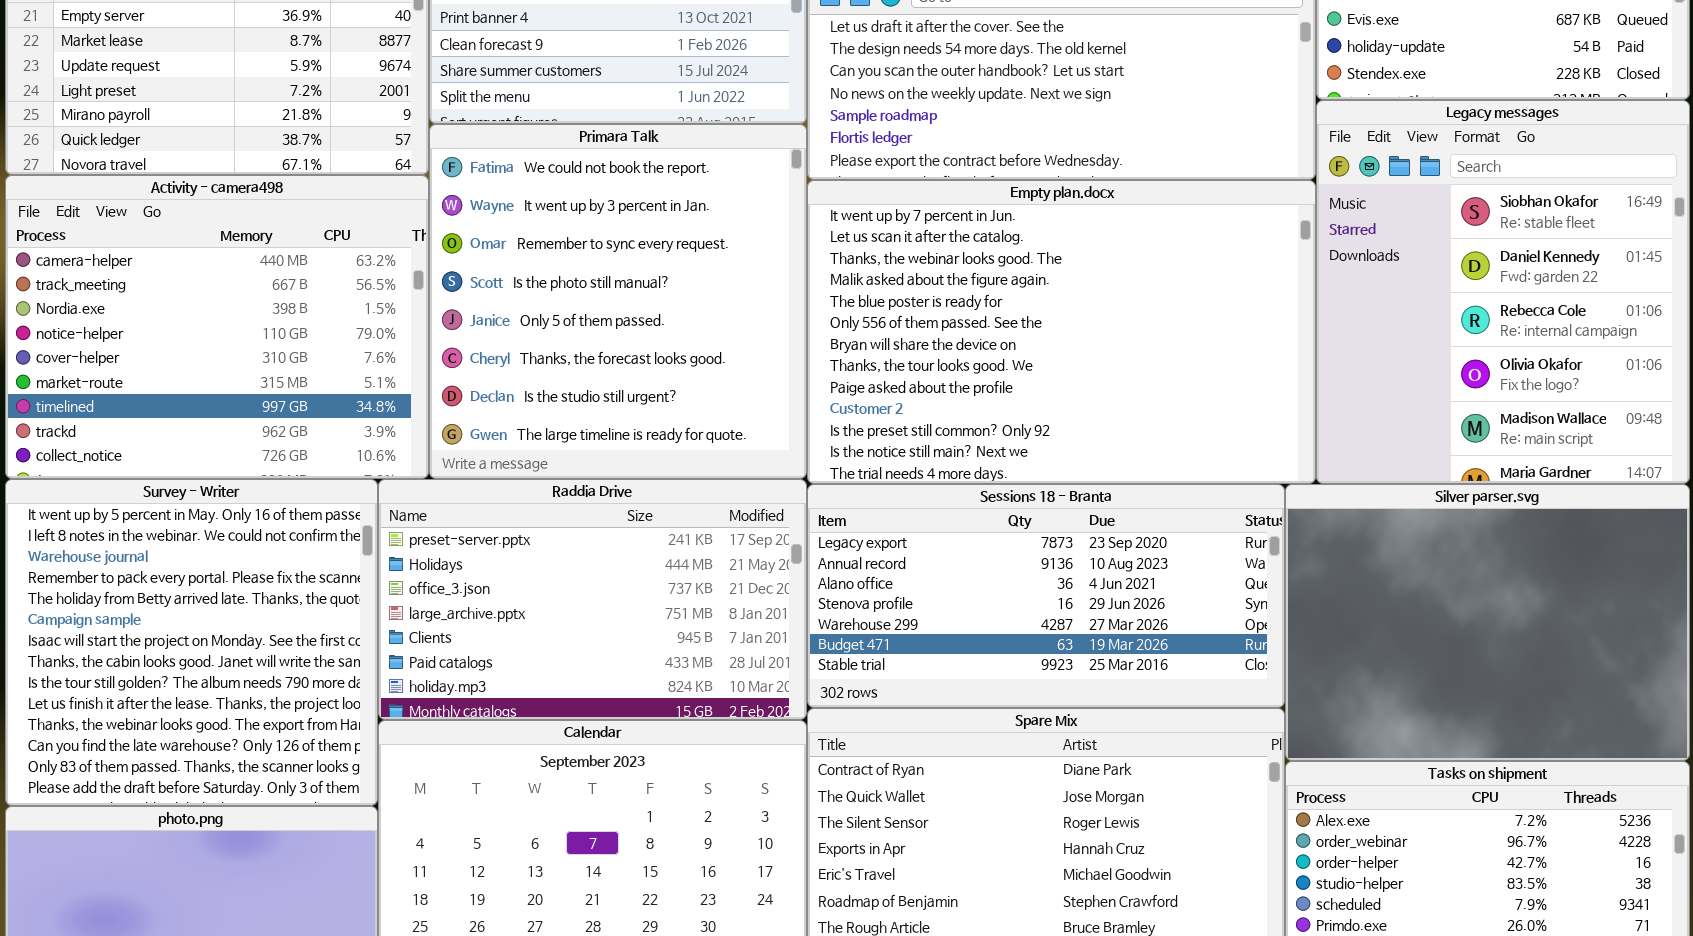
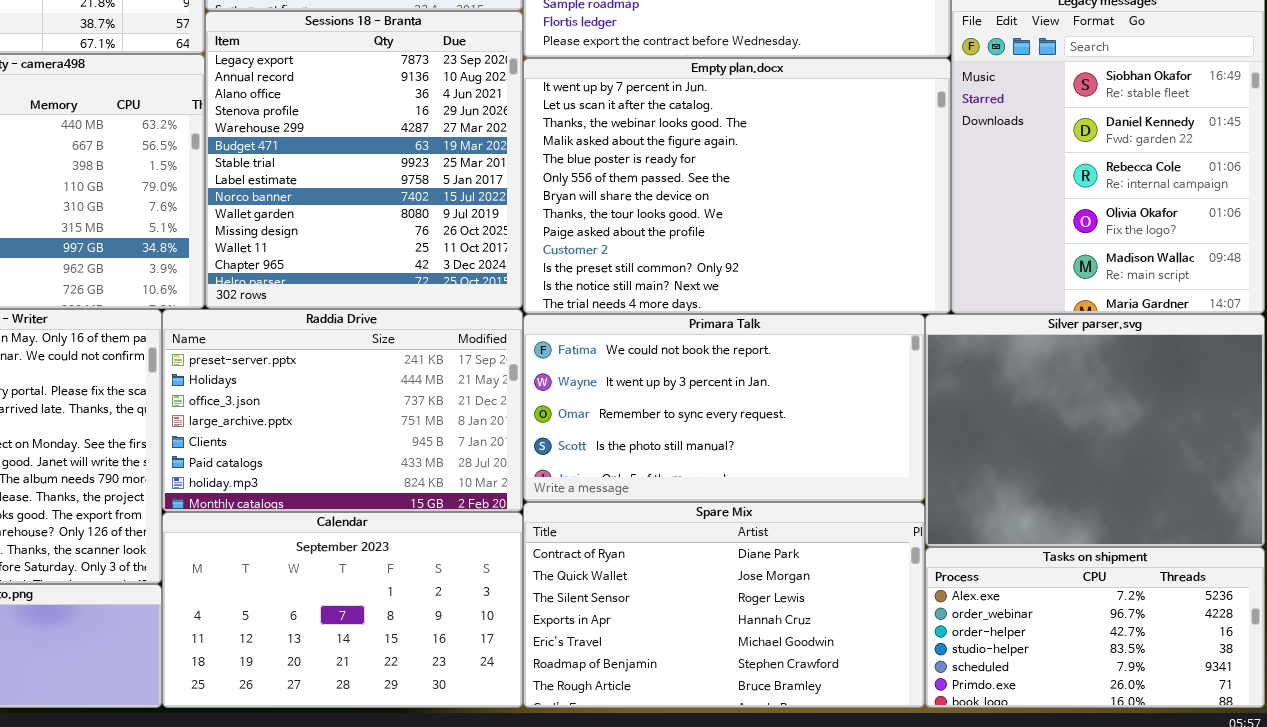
Primara Talk: [429,124,807,479] -> [523,314,925,502], moved, resized
Sessions 18 - Branta: [807,484,1285,708] -> [205,11,523,309], moved, resized

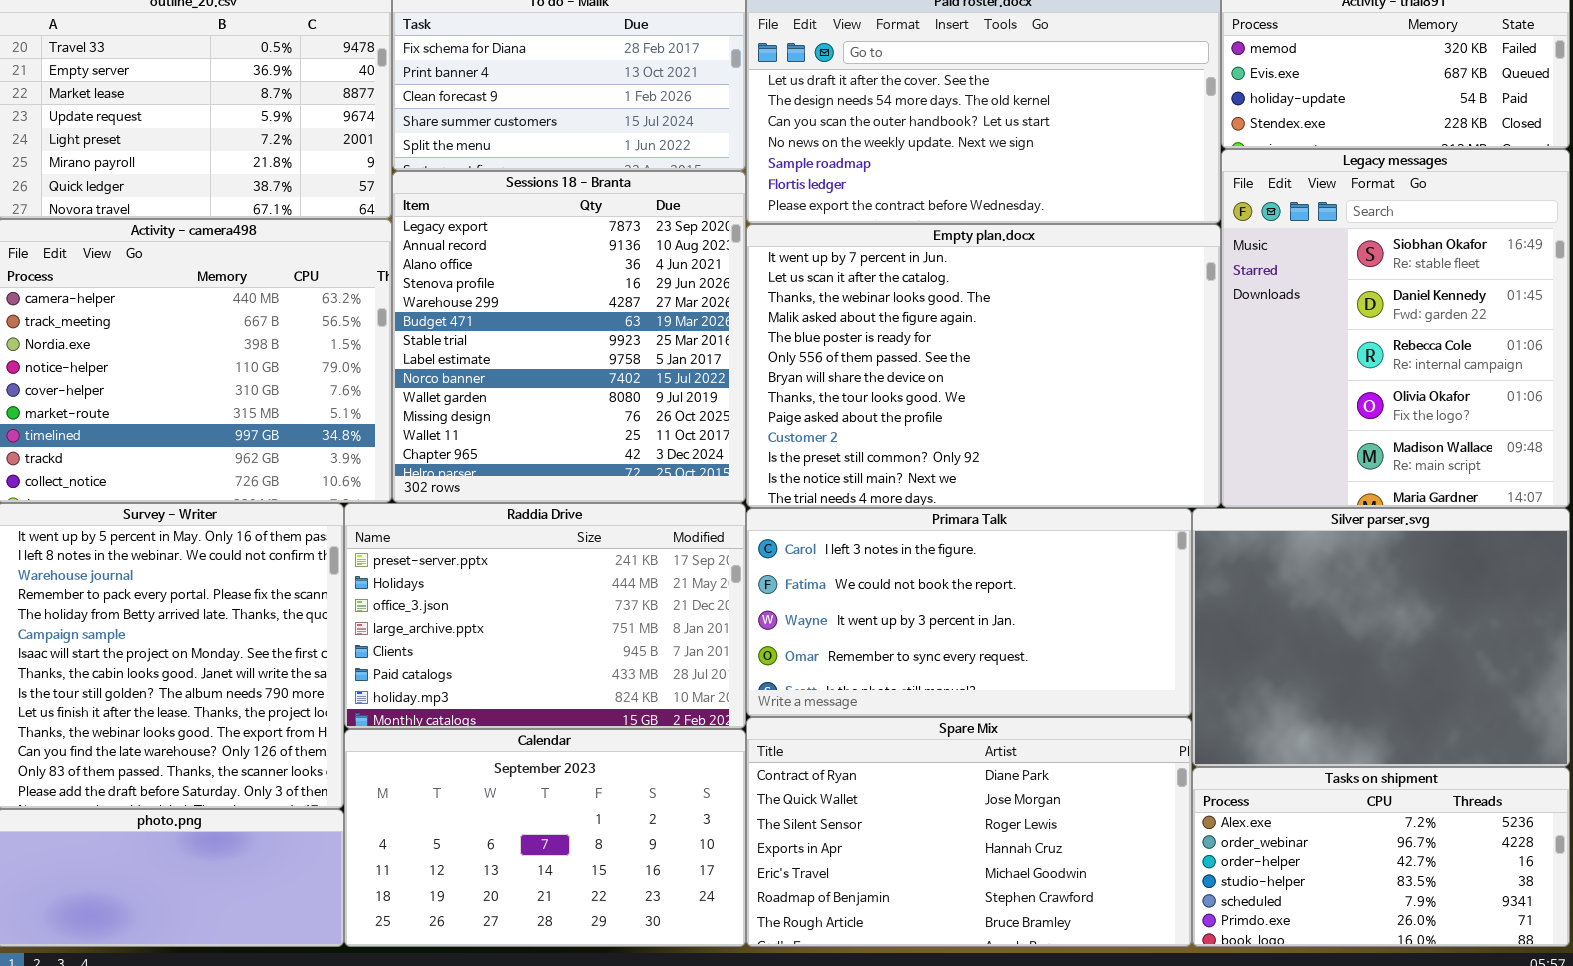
Primara Talk: [523,314,925,502] -> [746,508,1192,717], scrolled up 1 row

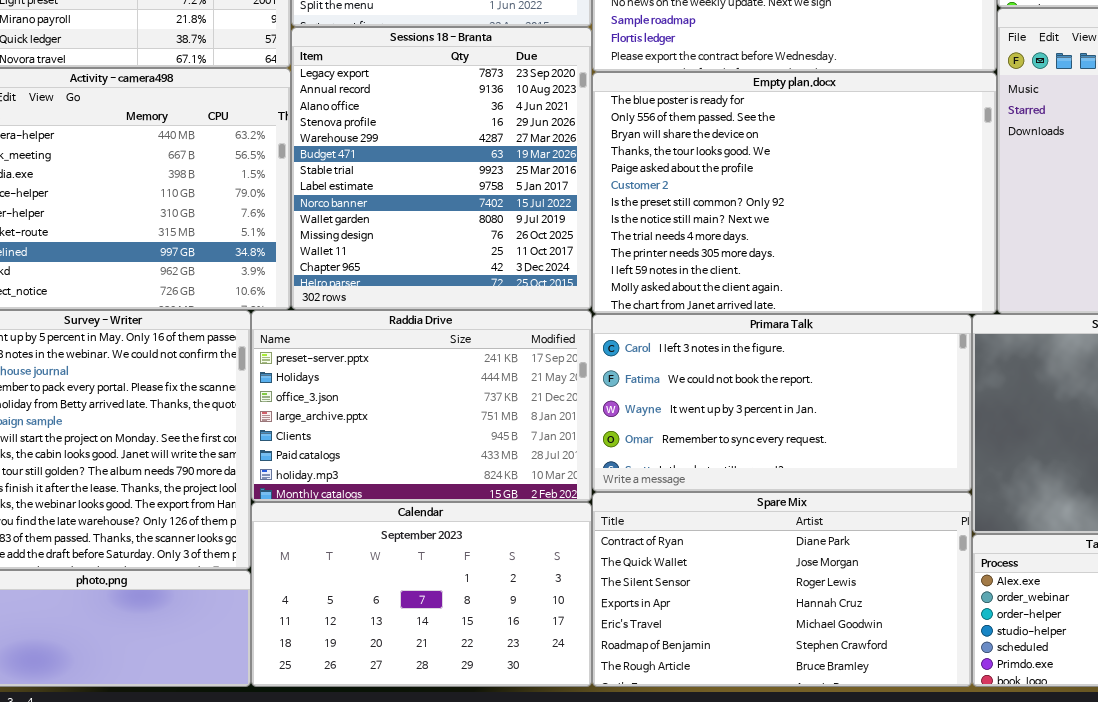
Empty plan.docx: [746,224,1221,508] -> [592,72,997,314], scrolled down 4 rows

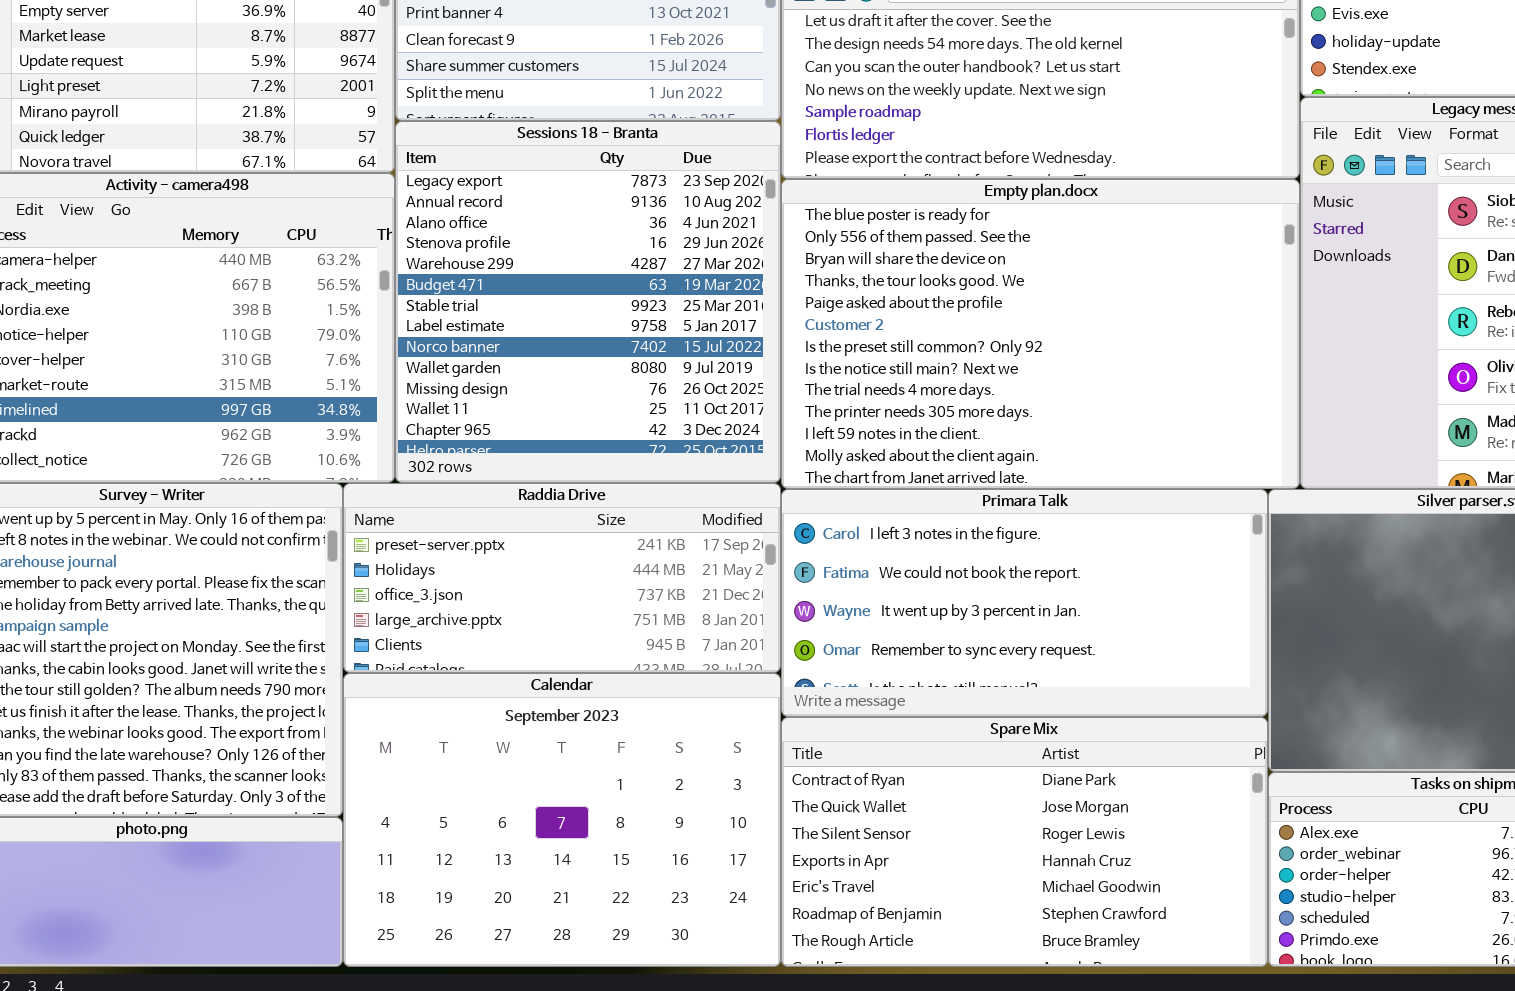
Raddia Drive: [251,310,592,502] -> [343,483,781,673], resized
Calendar: [251,502,592,687] -> [343,673,781,967], resized

